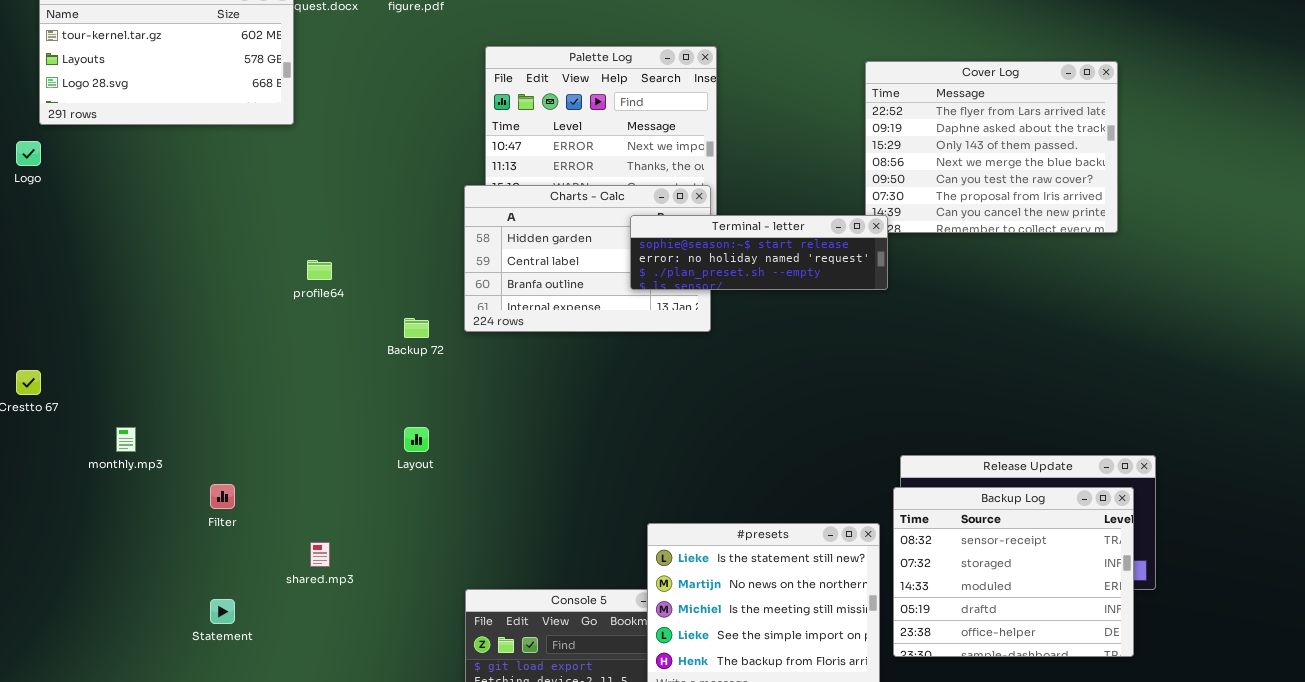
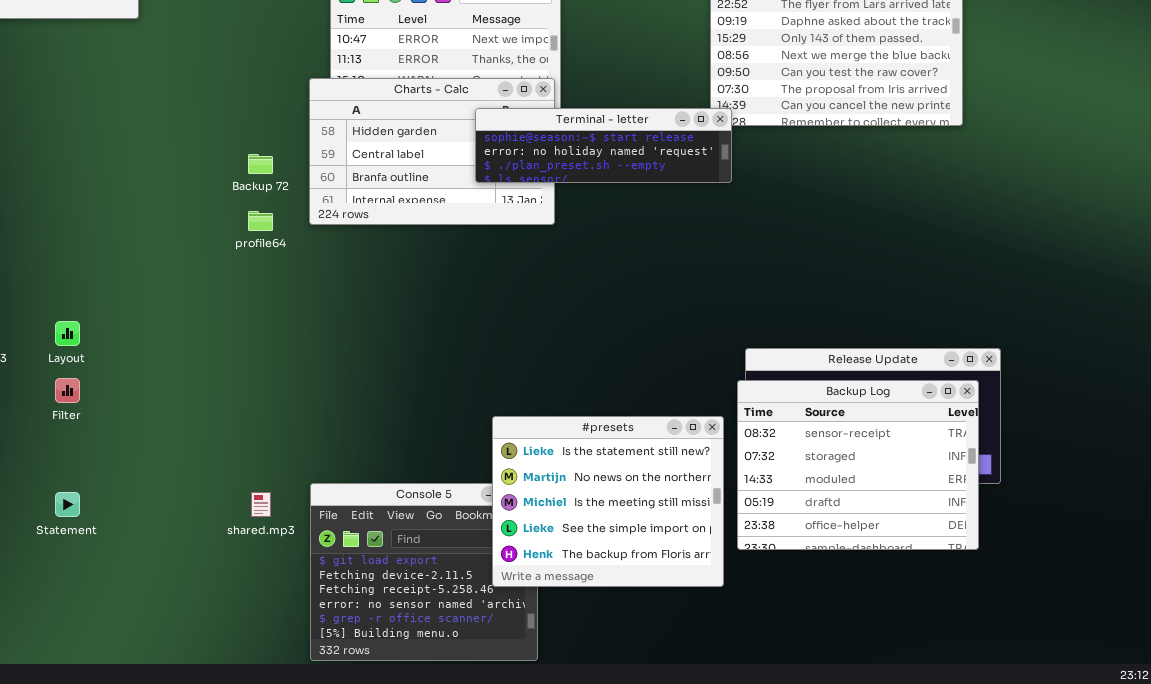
profile64: [307,260,332,280] -> [248,211,273,231], moved
Backup 72: [404,318,429,338] -> [248,154,273,174], moved
Layout: [404,427,429,452] -> [55,321,80,346], moved
shared.mp3: [310,542,330,567] -> [251,492,271,517], moved

